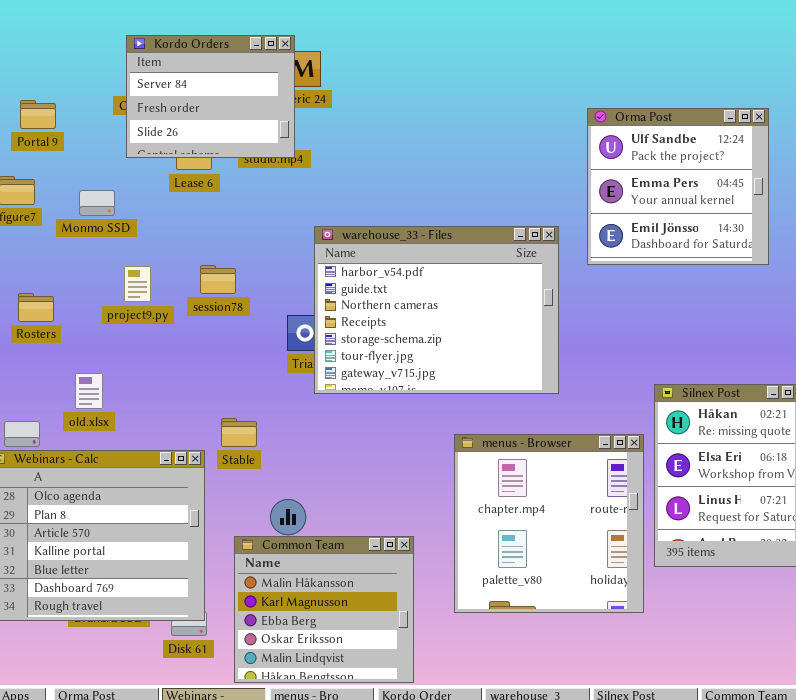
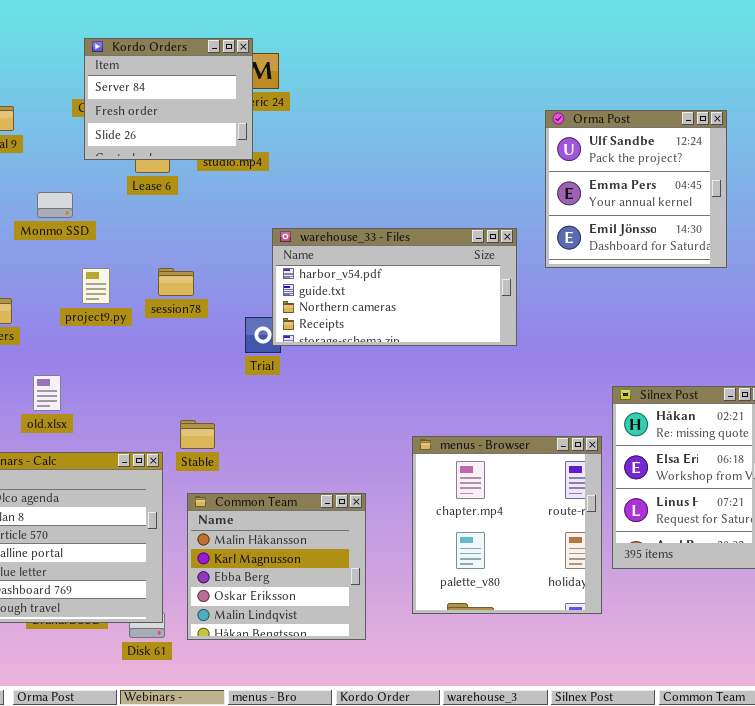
warehouse_33 - Files: [314,226,559,394] -> [272,228,517,346], resized
Common Team: [234,536,414,683] -> [187,493,366,640], moved

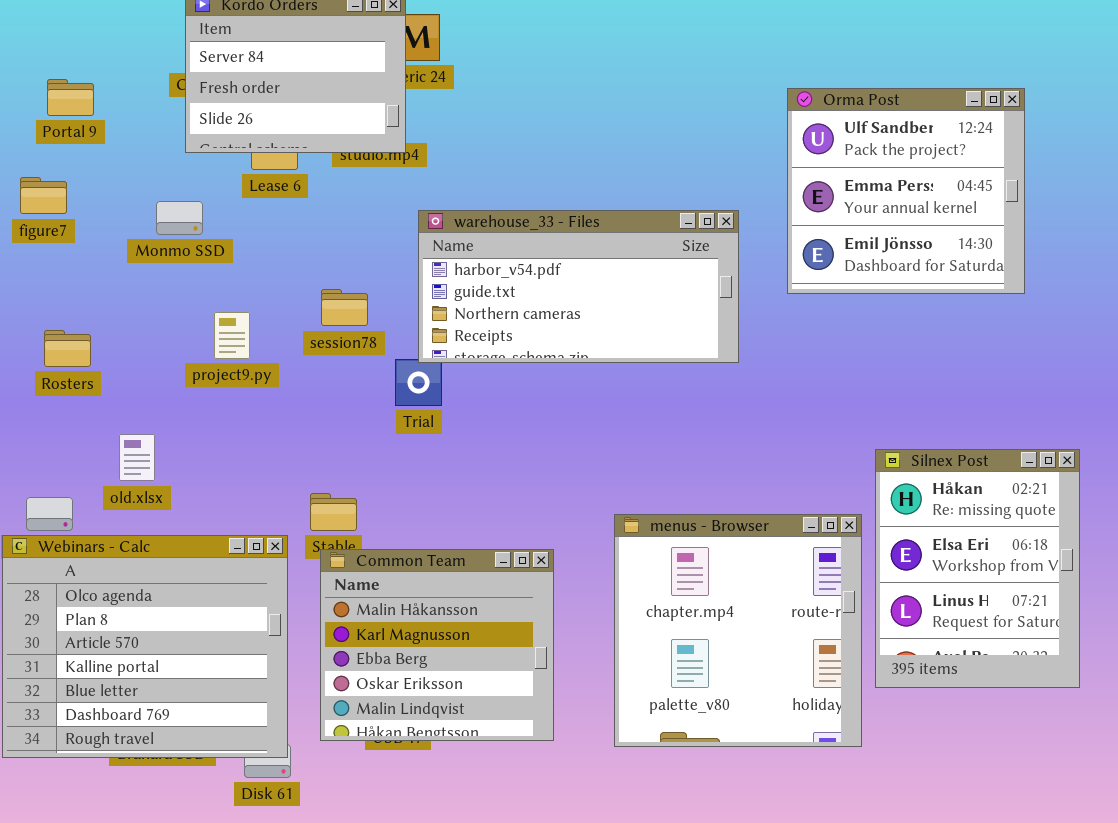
Monmo SSD: [37,192,73,218] -> [156,201,203,235], moved
warehouse_33 - Files: [272,228,517,346] -> [418,210,739,363], moved
session78: [158,268,194,296] -> [321,289,368,326], moved
project9.py: [82,268,110,304] -> [214,312,250,359], moved
Common Team: [187,493,366,640] -> [320,549,554,741], moved

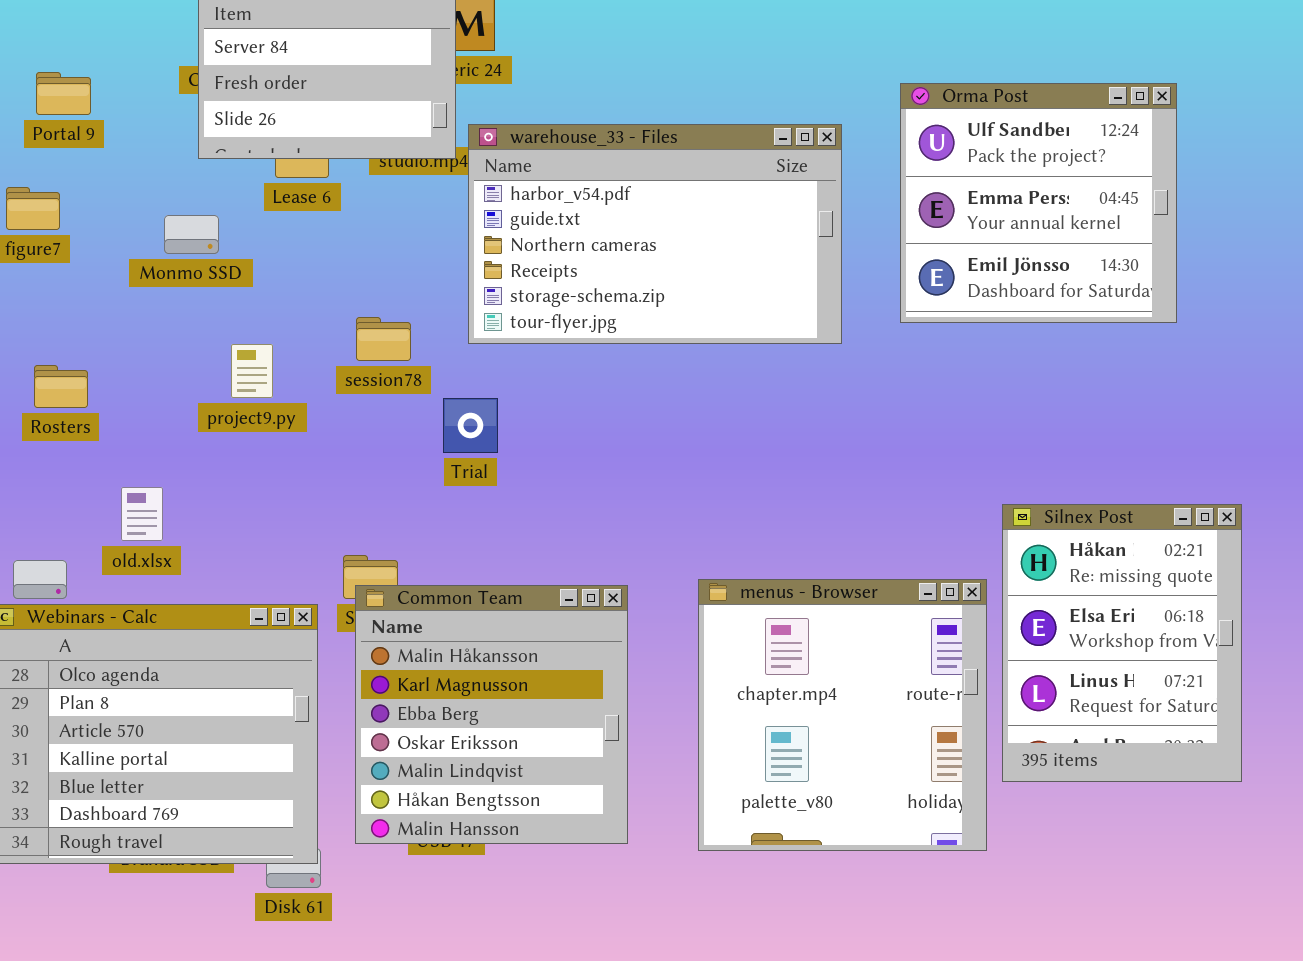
warehouse_33 - Files: [418,210,739,363] -> [468,124,842,344], moved, resized
Common Team: [320,549,554,741] -> [355,585,628,844], resized

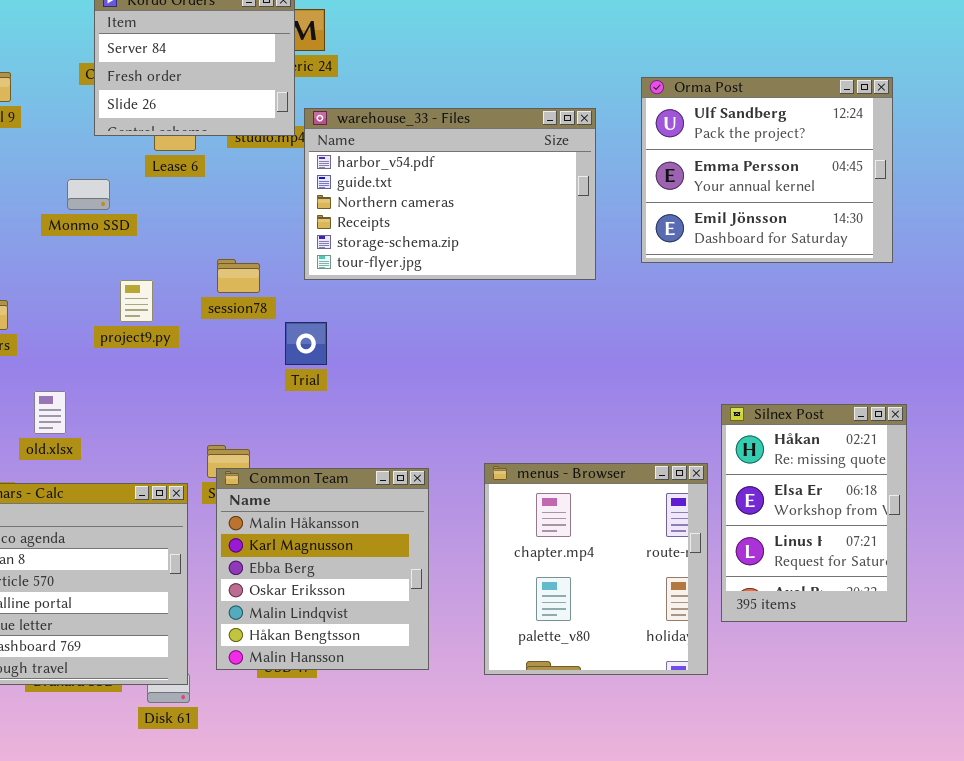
Orma Post: [900,83,1177,323] -> [641,77,893,263], resized

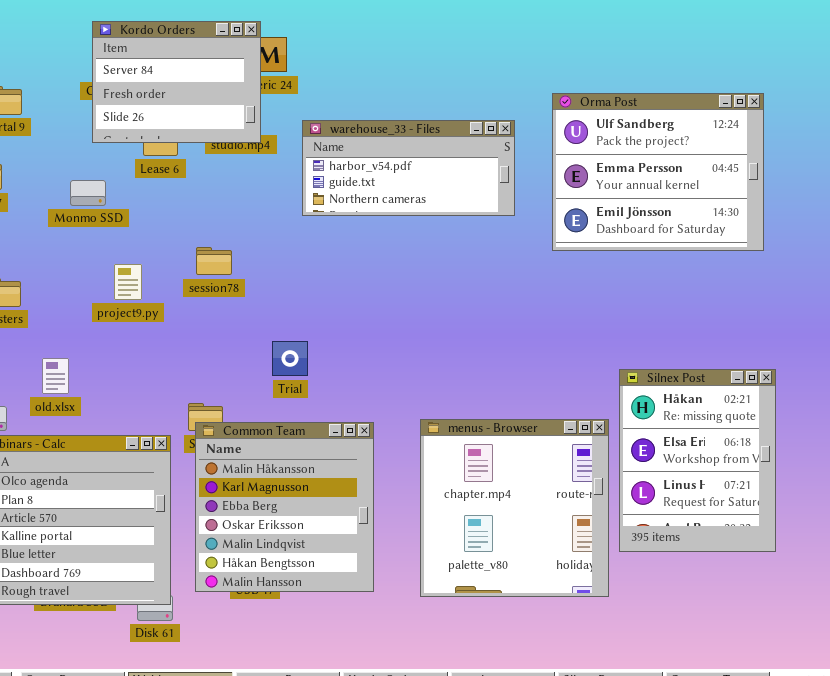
warehouse_33 - Files: [304,108,596,280] -> [302,120,515,216], resized
Trial: [285,322,327,365] -> [272,341,308,376], moved

